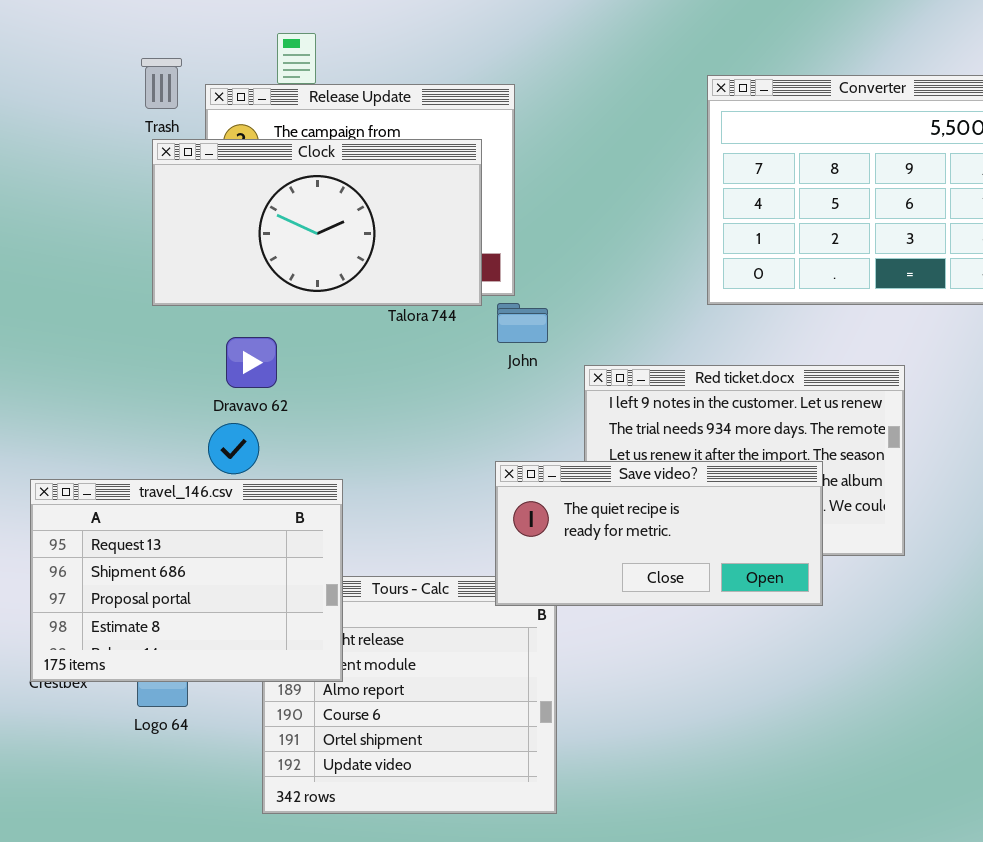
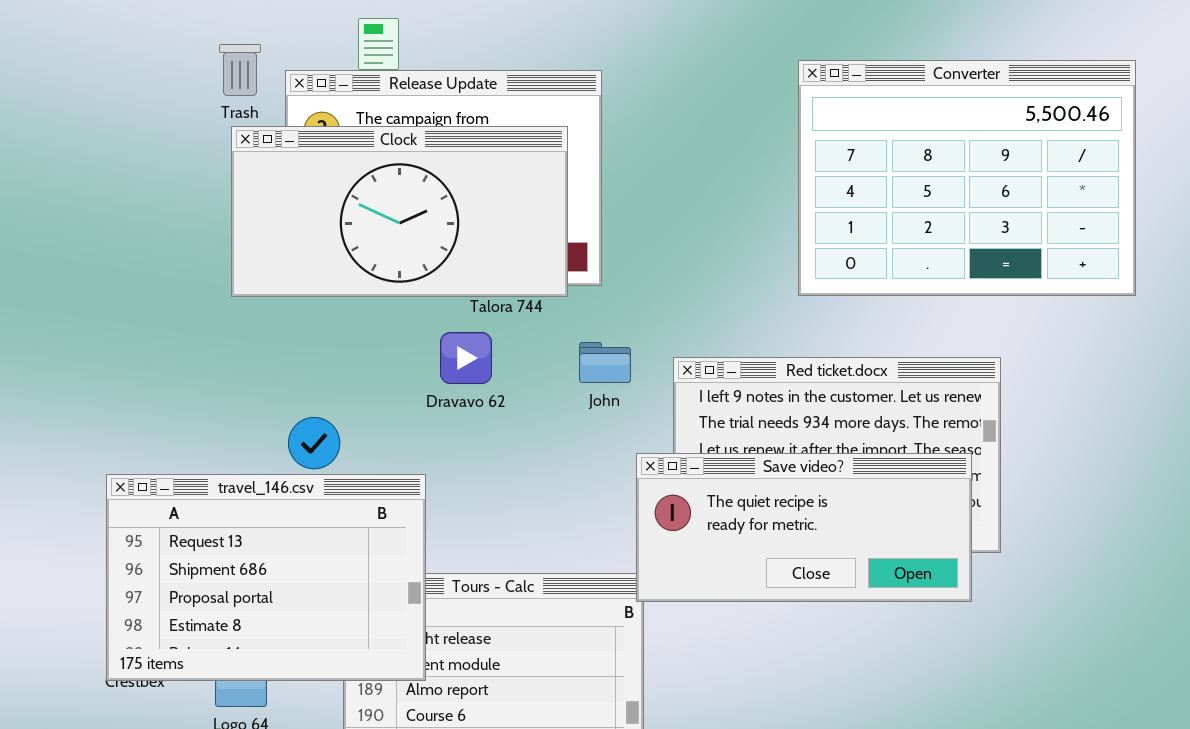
John: [497,303,548,343] -> [579,342,631,383], moved
Dravavo 62: [226,337,277,388] -> [440,332,492,384], moved
Save video?: [495,461,823,606] -> [636,453,972,602], moved

